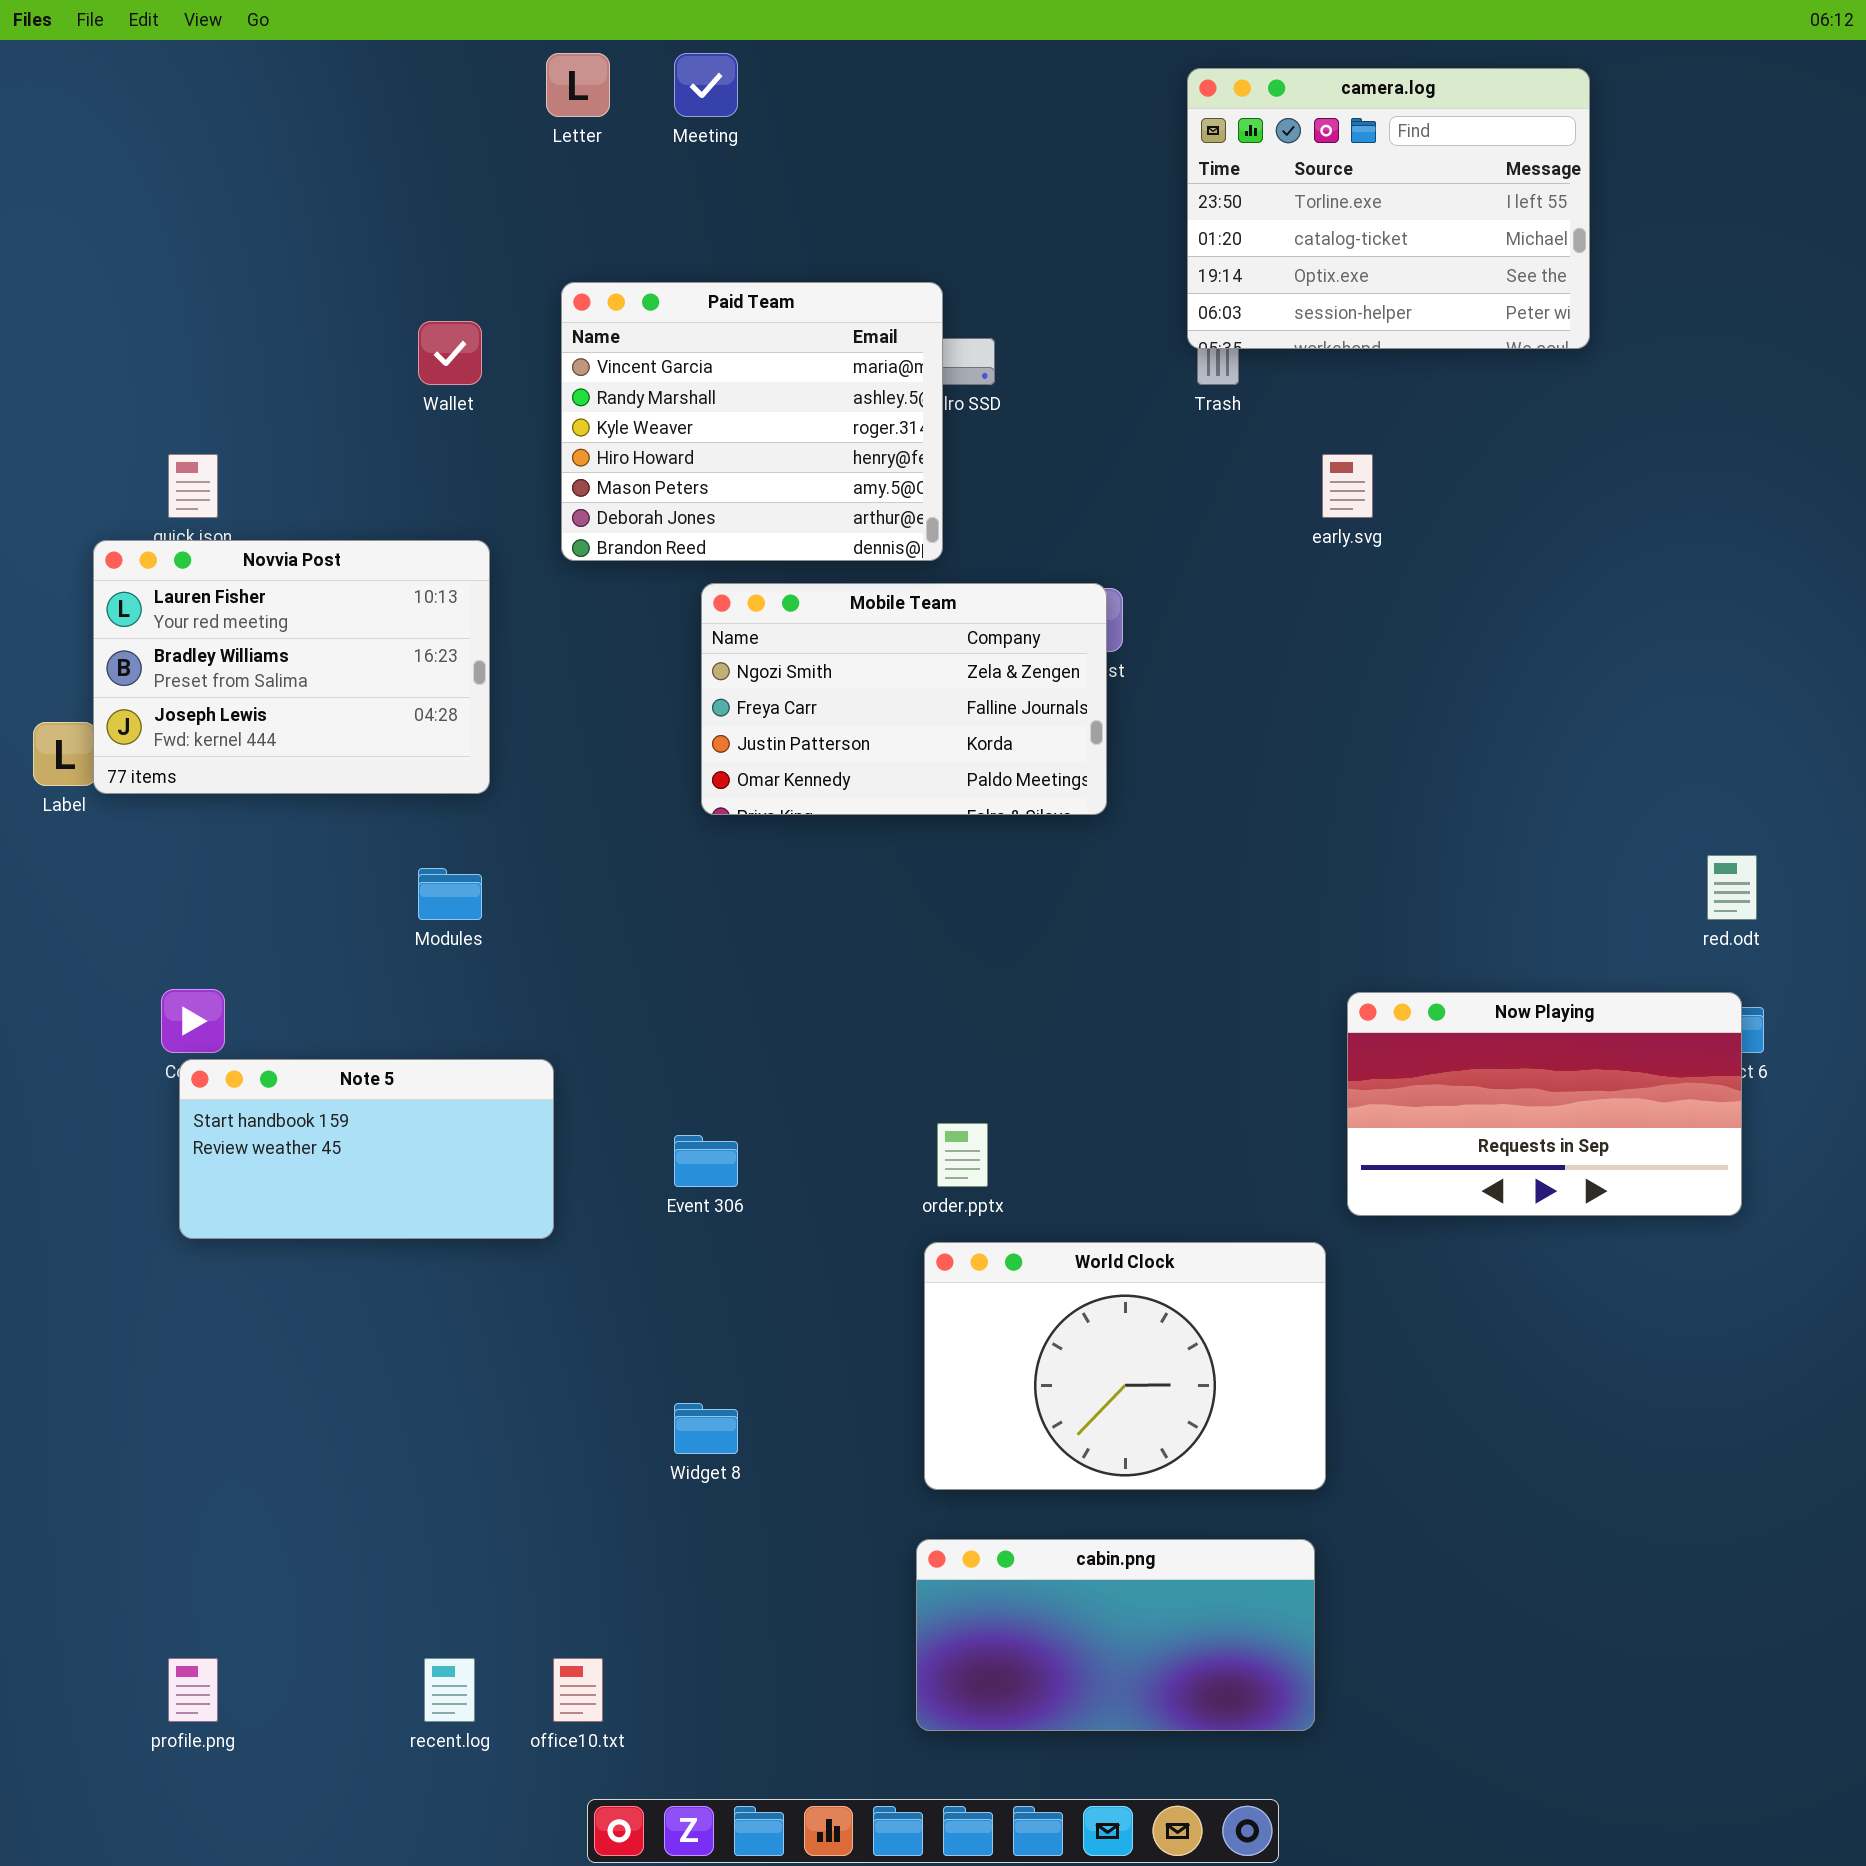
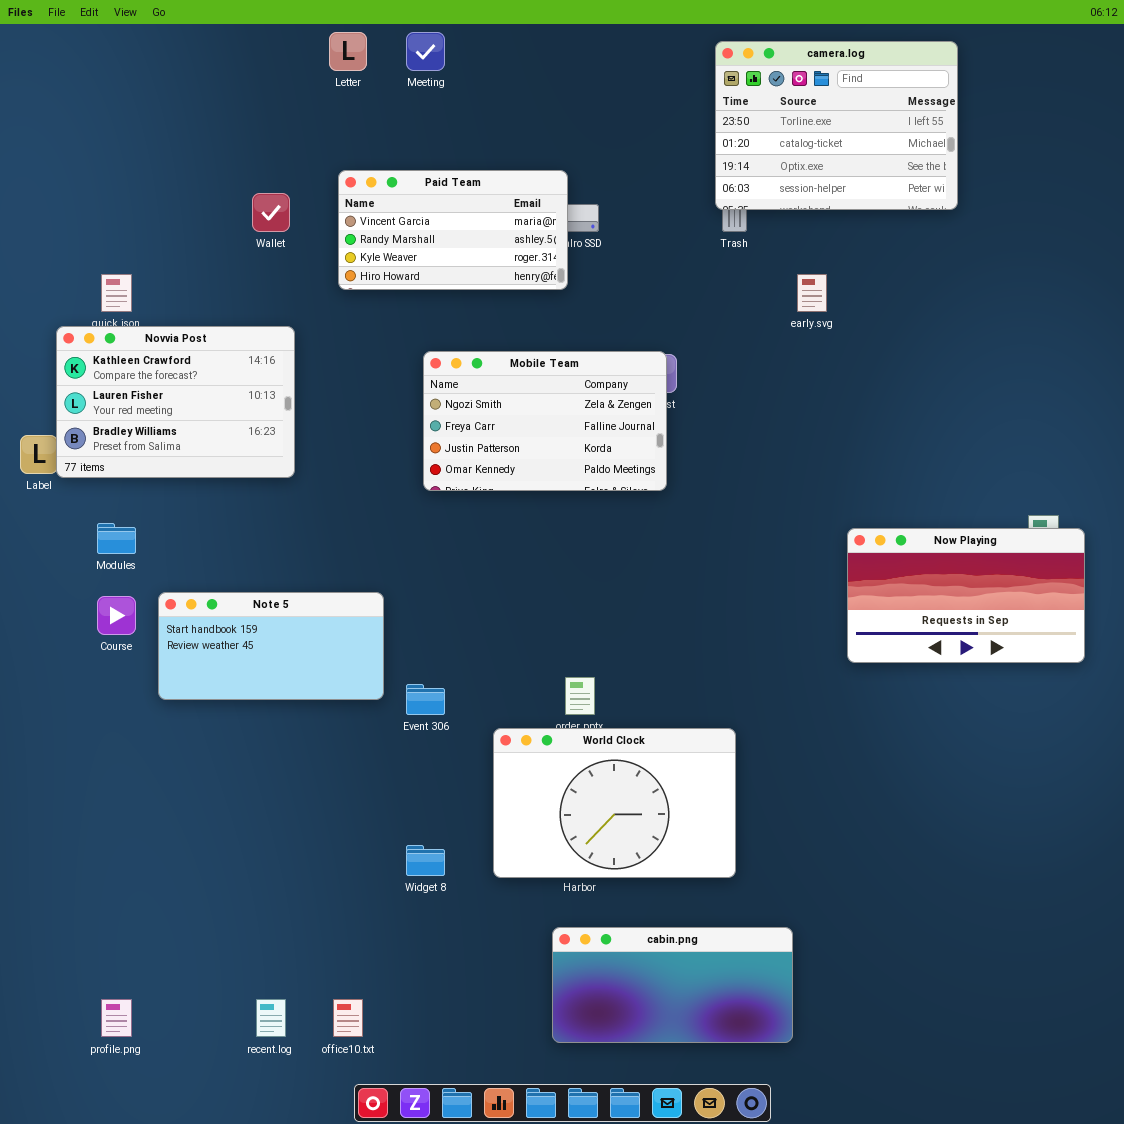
Paid Team: [561,282,943,561] -> [338,170,568,290], resized
Novvia Post: [93,540,490,794] -> [56,326,295,478], scrolled up 1 row
Modules: [418,868,482,920] -> [97,523,136,554], moved
Now Playing: [1347,992,1742,1216] -> [847,528,1085,663], moved
Note 5: [179,1059,554,1239] -> [158,592,384,700], moved
World Clock: [924,1242,1326,1490] -> [493,728,736,878], moved

